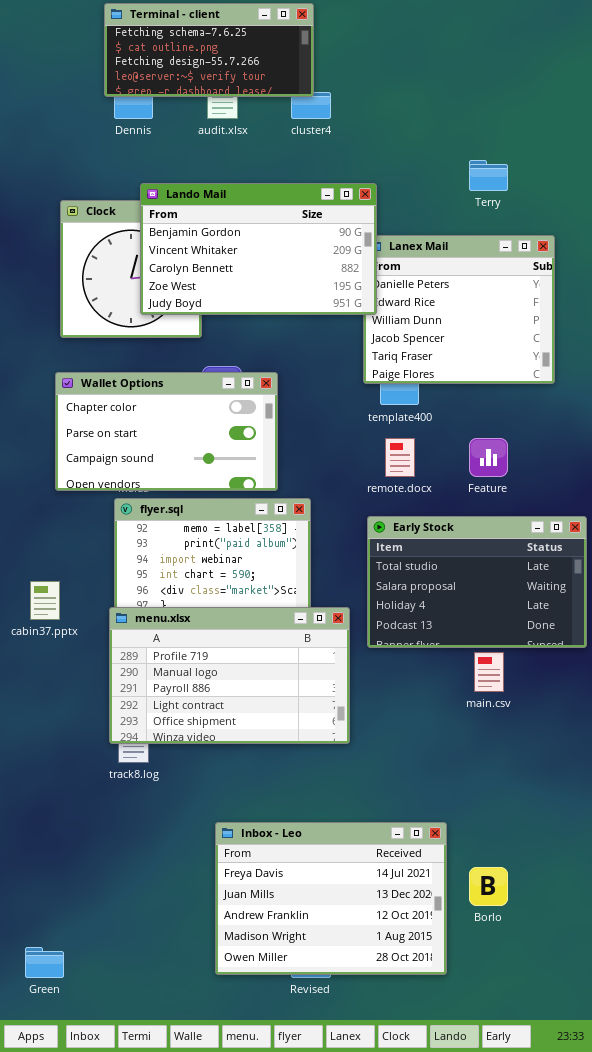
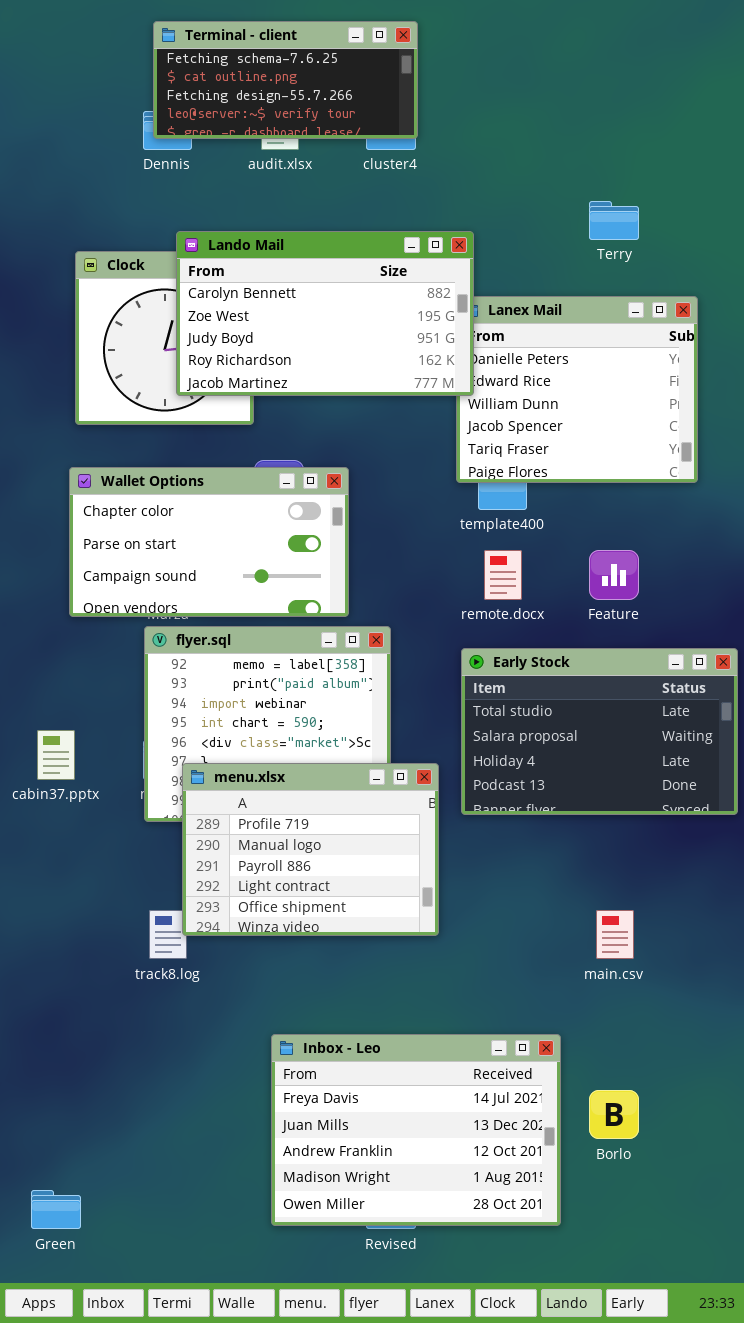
Terminal - client: [104,3,314,97] -> [153,21,418,139], moved
Lando Mail: [140,183,377,315] -> [176,231,474,396], scrolled down 2 rows
menu.xlsx: [109,607,350,744] -> [182,763,439,936], resized
main.csv: [474,652,504,692] -> [596,910,634,959], moved

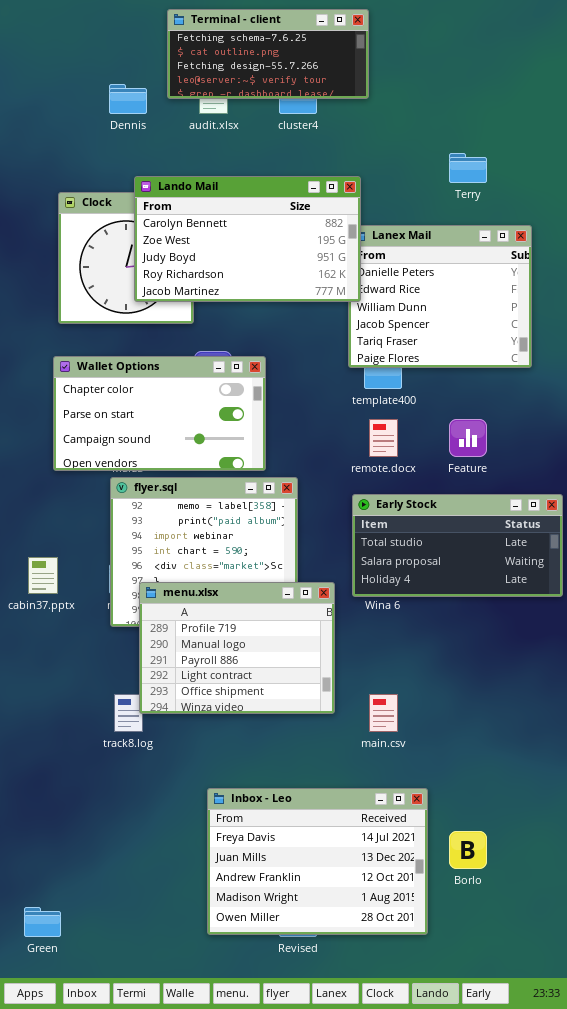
Terminal - client: [153,21,418,139] -> [167,9,369,99], moved
Early Stock: [461,648,738,815] -> [352,494,563,597], resized
main.csv: [596,910,634,959] -> [369,694,398,732], moved

